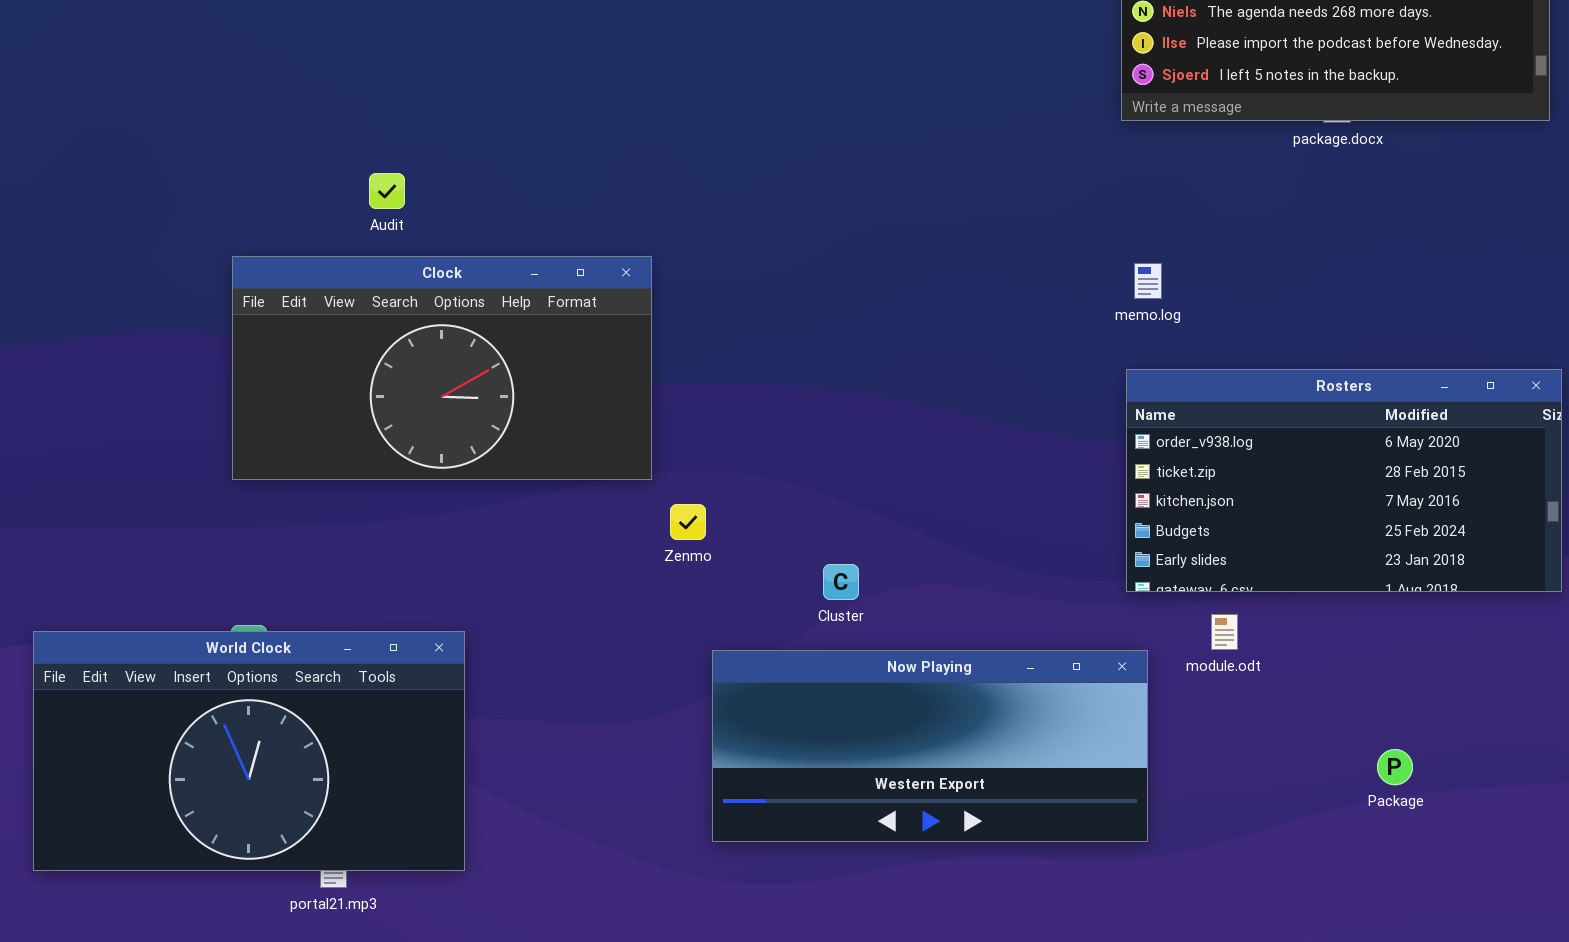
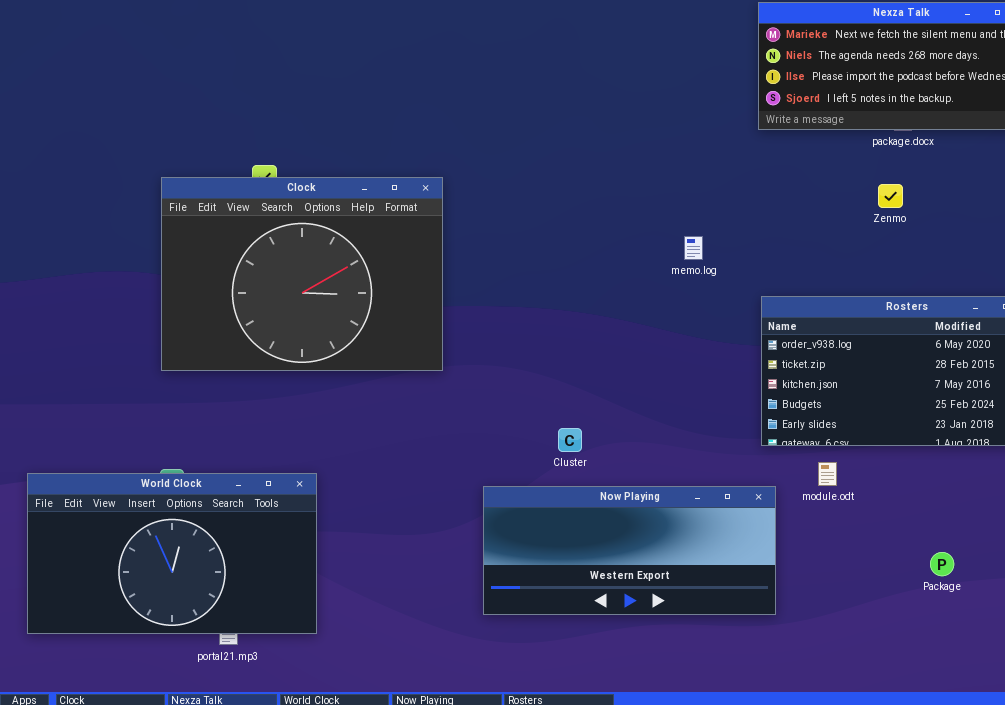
Clock: [232,256,652,480] -> [161,177,443,371], resized
memo.log: [1134,263,1162,299] -> [684,236,703,260], moved
Zenmo: [670,504,706,540] -> [878,184,903,208], moved

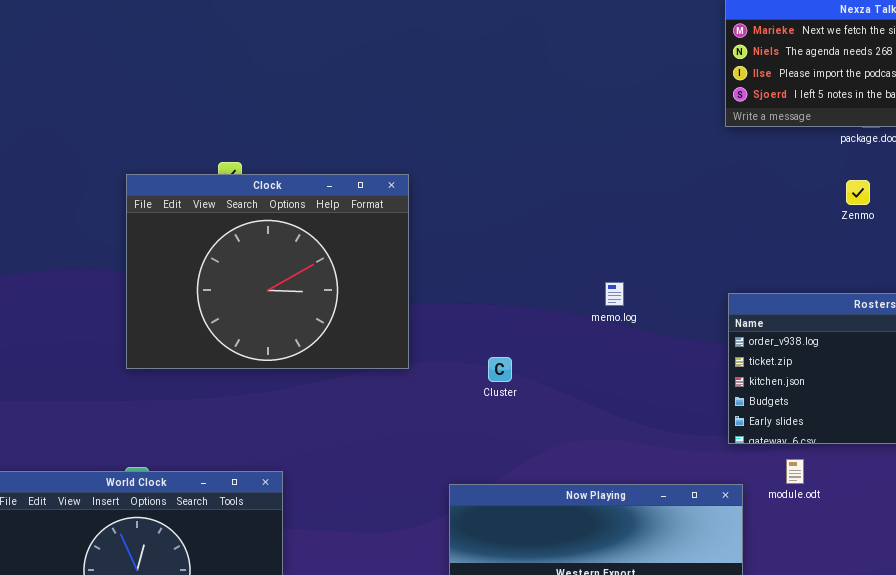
memo.log: [684,236,703,260] -> [605,282,624,306], moved
Cluster: [558,428,582,452] -> [488,357,512,382], moved

